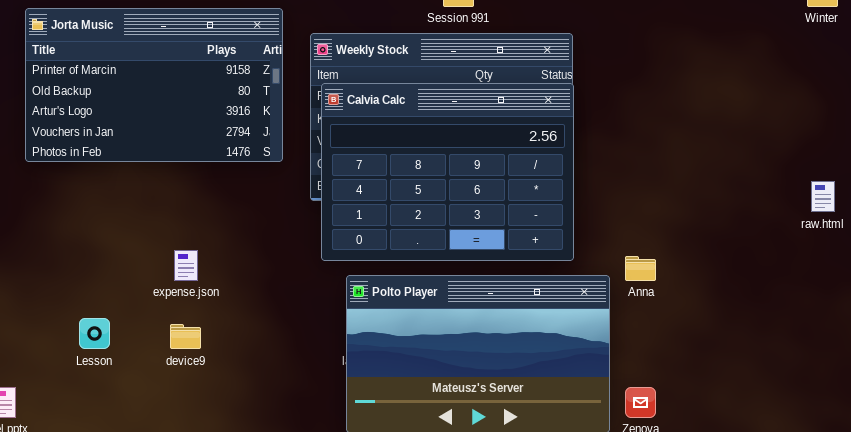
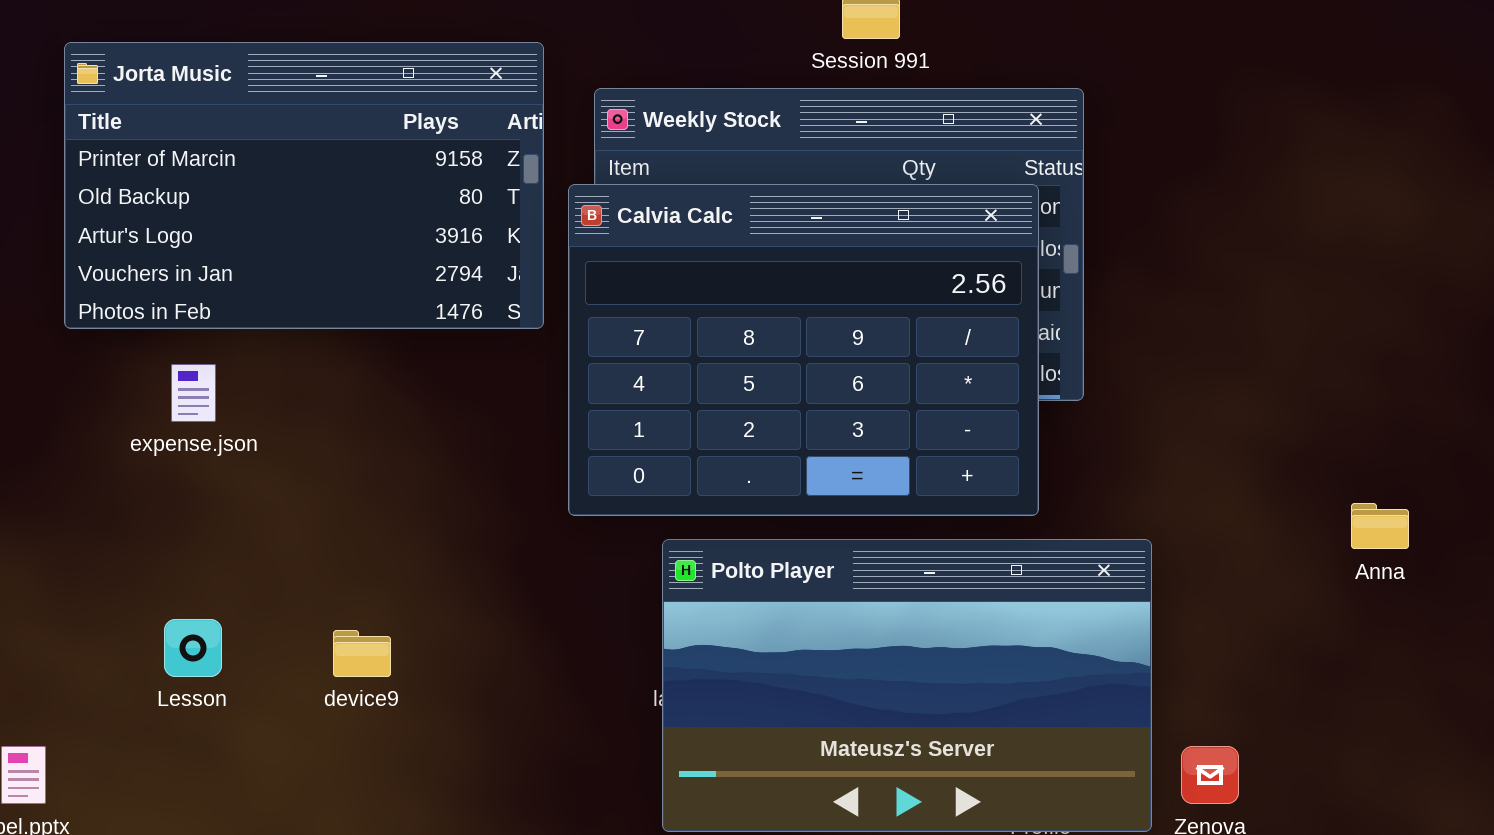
Calvia Calc: [321,83,574,261] -> [568,184,1039,516], moved
expense.json: [174,250,198,281] -> [171,364,216,422], moved
Anna: [625,256,656,281] -> [1351,503,1409,549], moved

